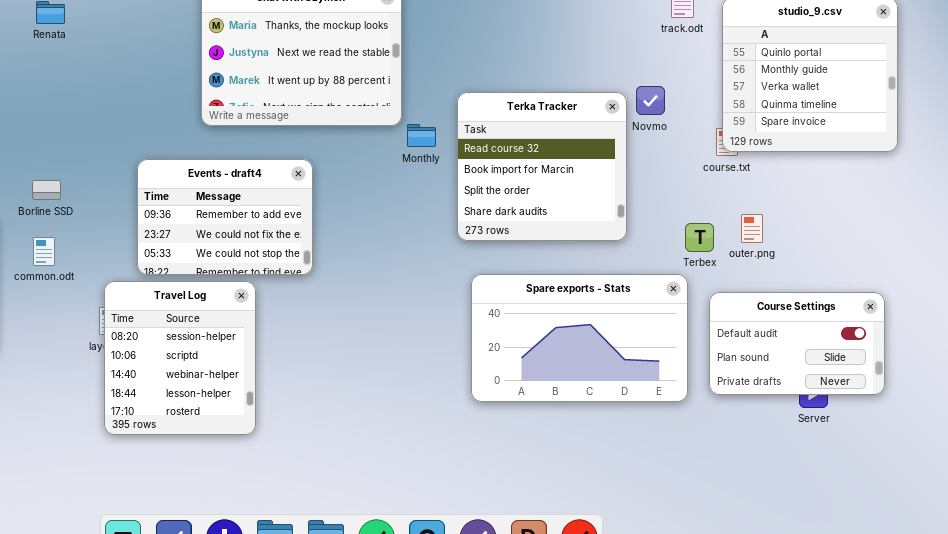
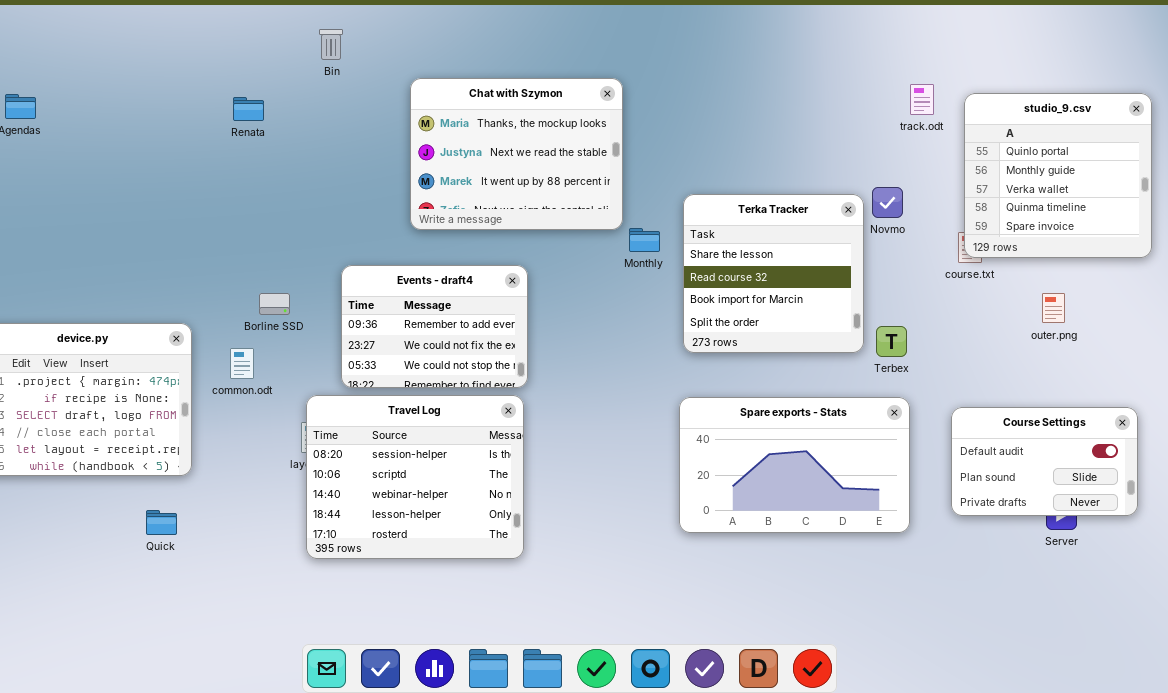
Terka Tracker: [457,92,627,241] -> [683,194,864,353], scrolled up 1 row
Borline SSD: [32,180,61,200] -> [259,293,290,315], moved
outer.png: [741,214,763,243] -> [1042,293,1065,323], moved
Terbex: [685,223,714,252] -> [876,326,907,357], moved
Spare exports - Stats: [471,274,688,402] -> [679,397,910,533], moved
Travel Log: [104,281,256,435] -> [306,395,524,559], resized

